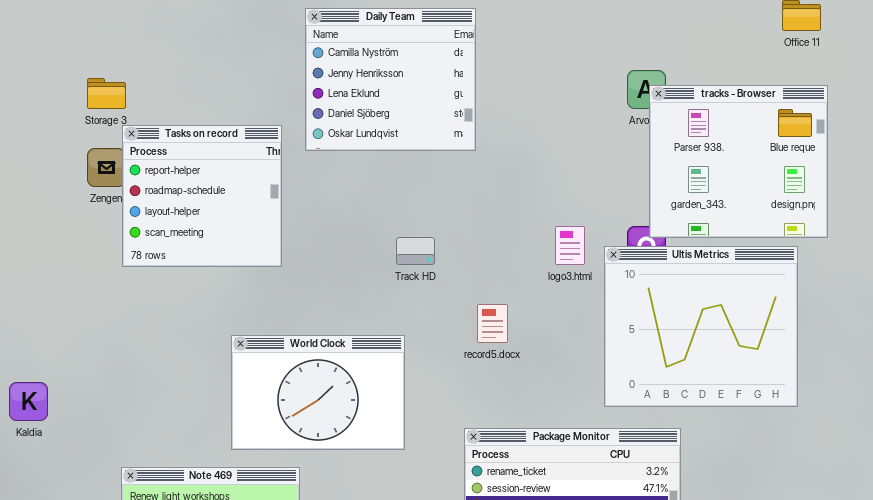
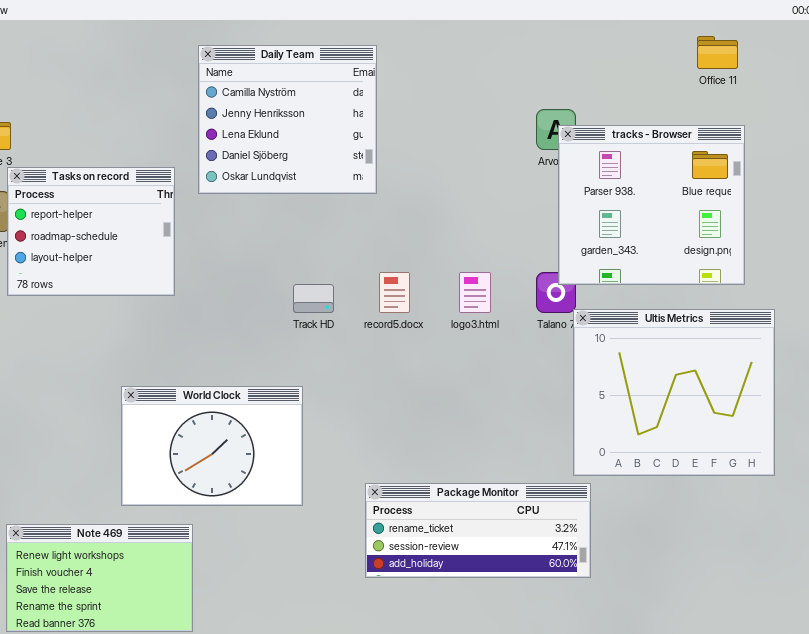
Tasks on record: [122,125,282,267] -> [7,167,175,296], resized
Ultis Metrics: [604,246,798,407] -> [573,309,775,476], moved
record5.docx: [477,304,508,343] -> [379,272,410,313], moved

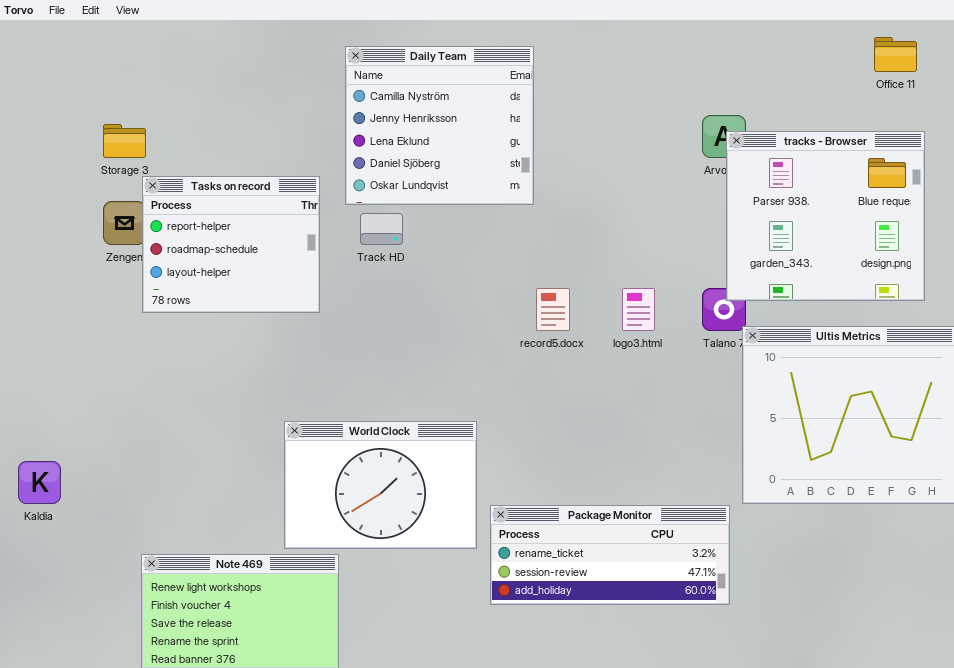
Track HD: [293,284,334,313] -> [360,213,403,245], moved
World Clock: [121,386,303,506] -> [284,421,477,549], moved
Package Monitor: [365,483,591,578] -> [490,505,730,605], moved

